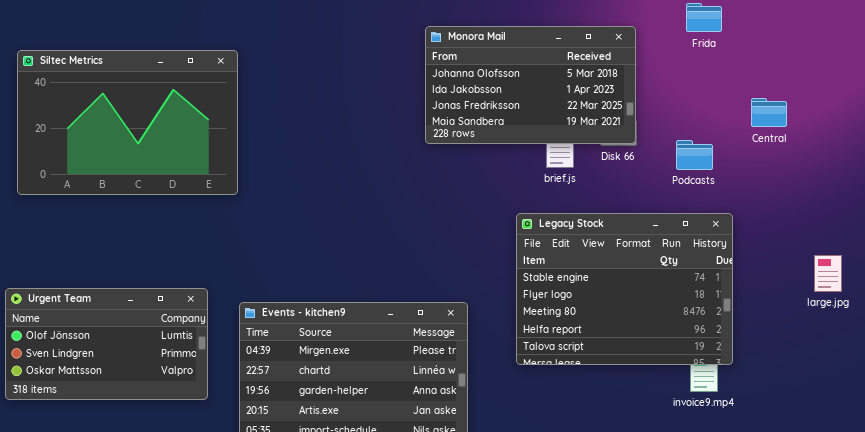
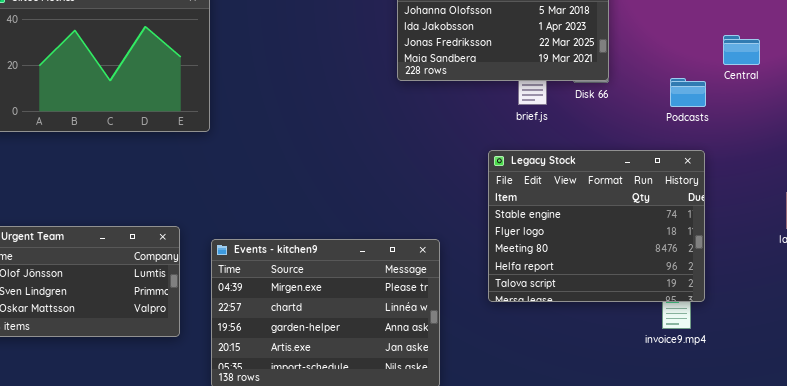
Podcasts: [676,140,713,170] -> [670,78,706,107], moved

